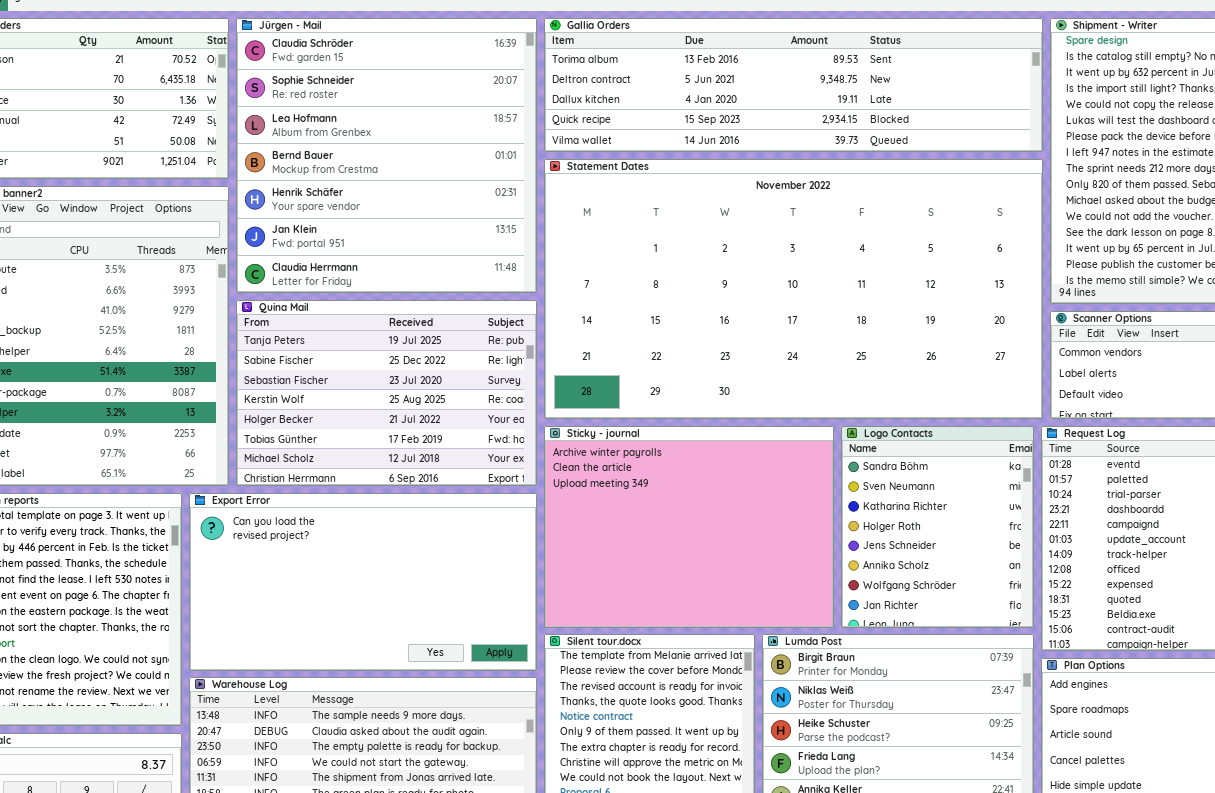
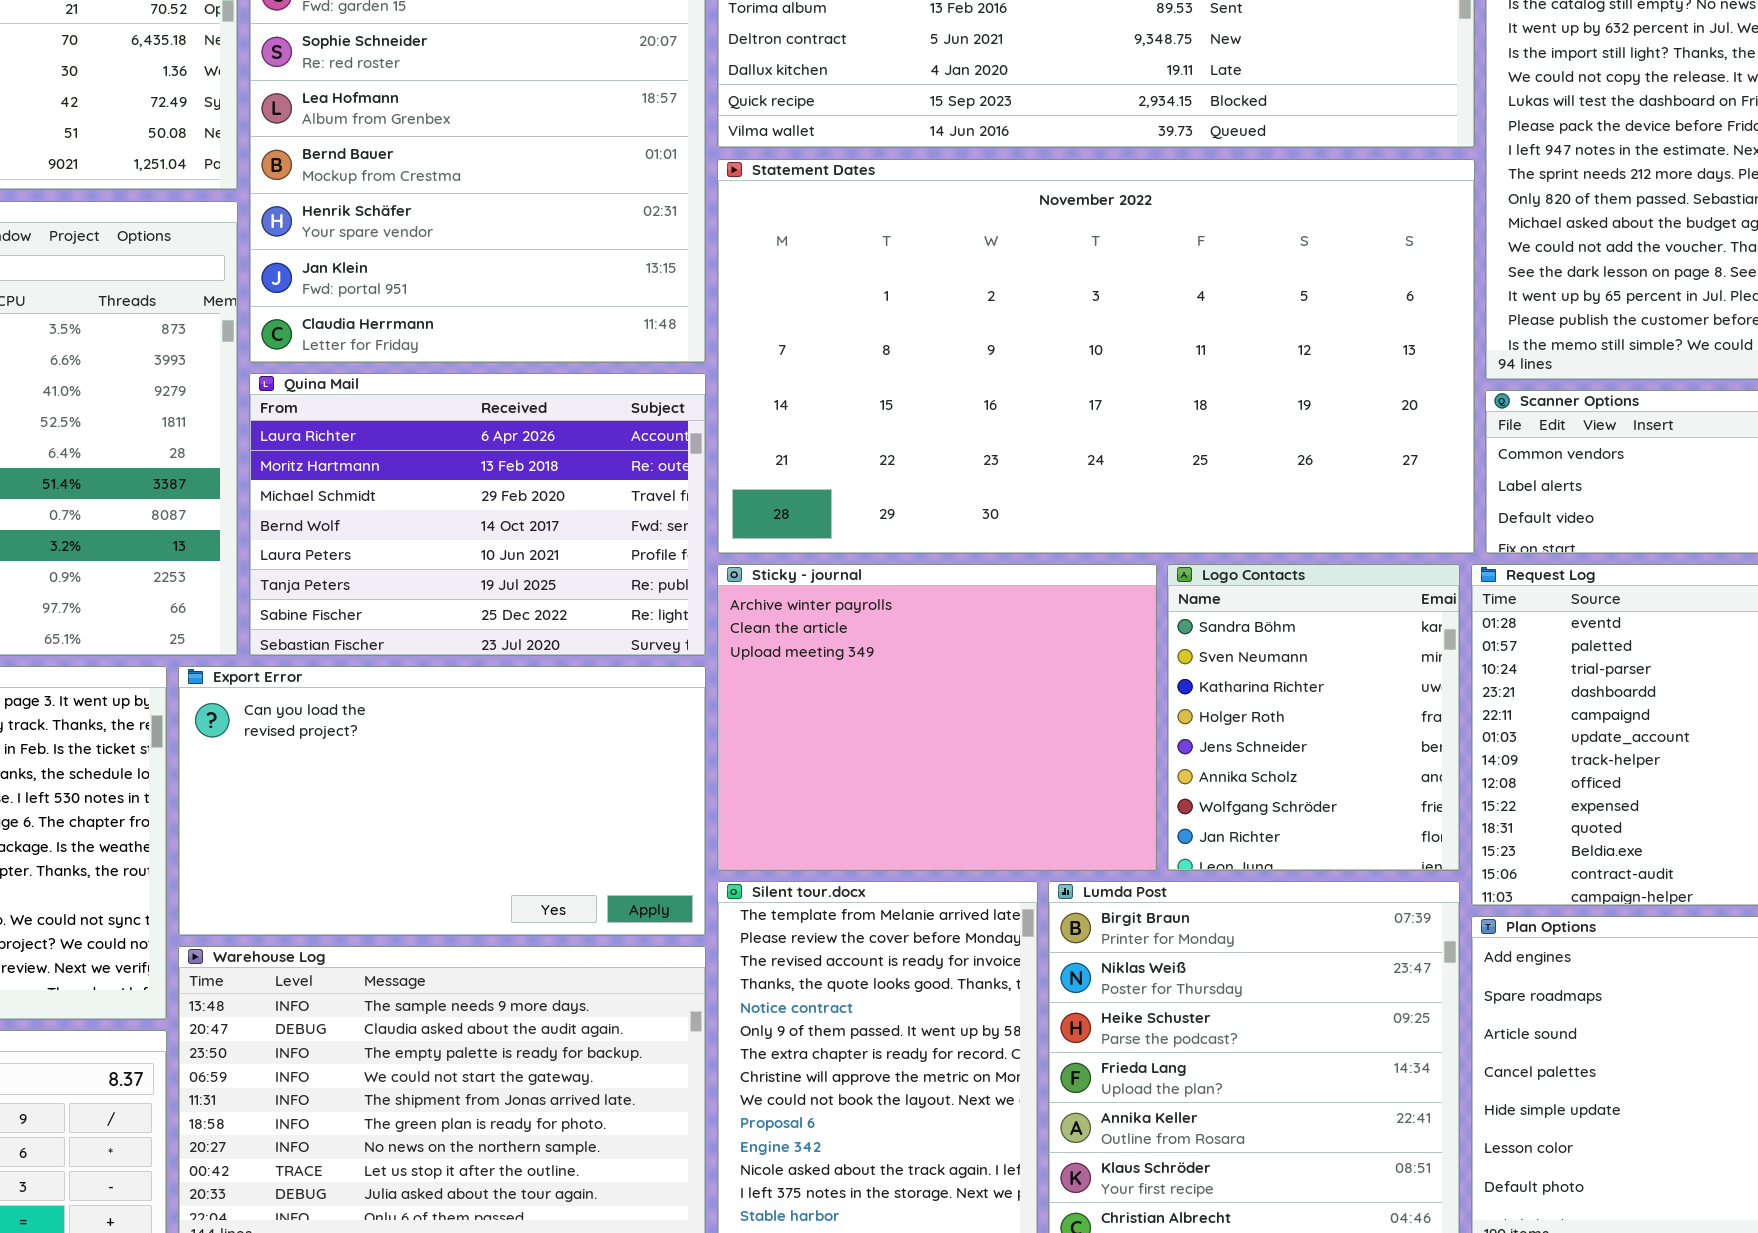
Quina Mail: [236,300,537,486] -> [249,373,706,656], scrolled up 5 rows

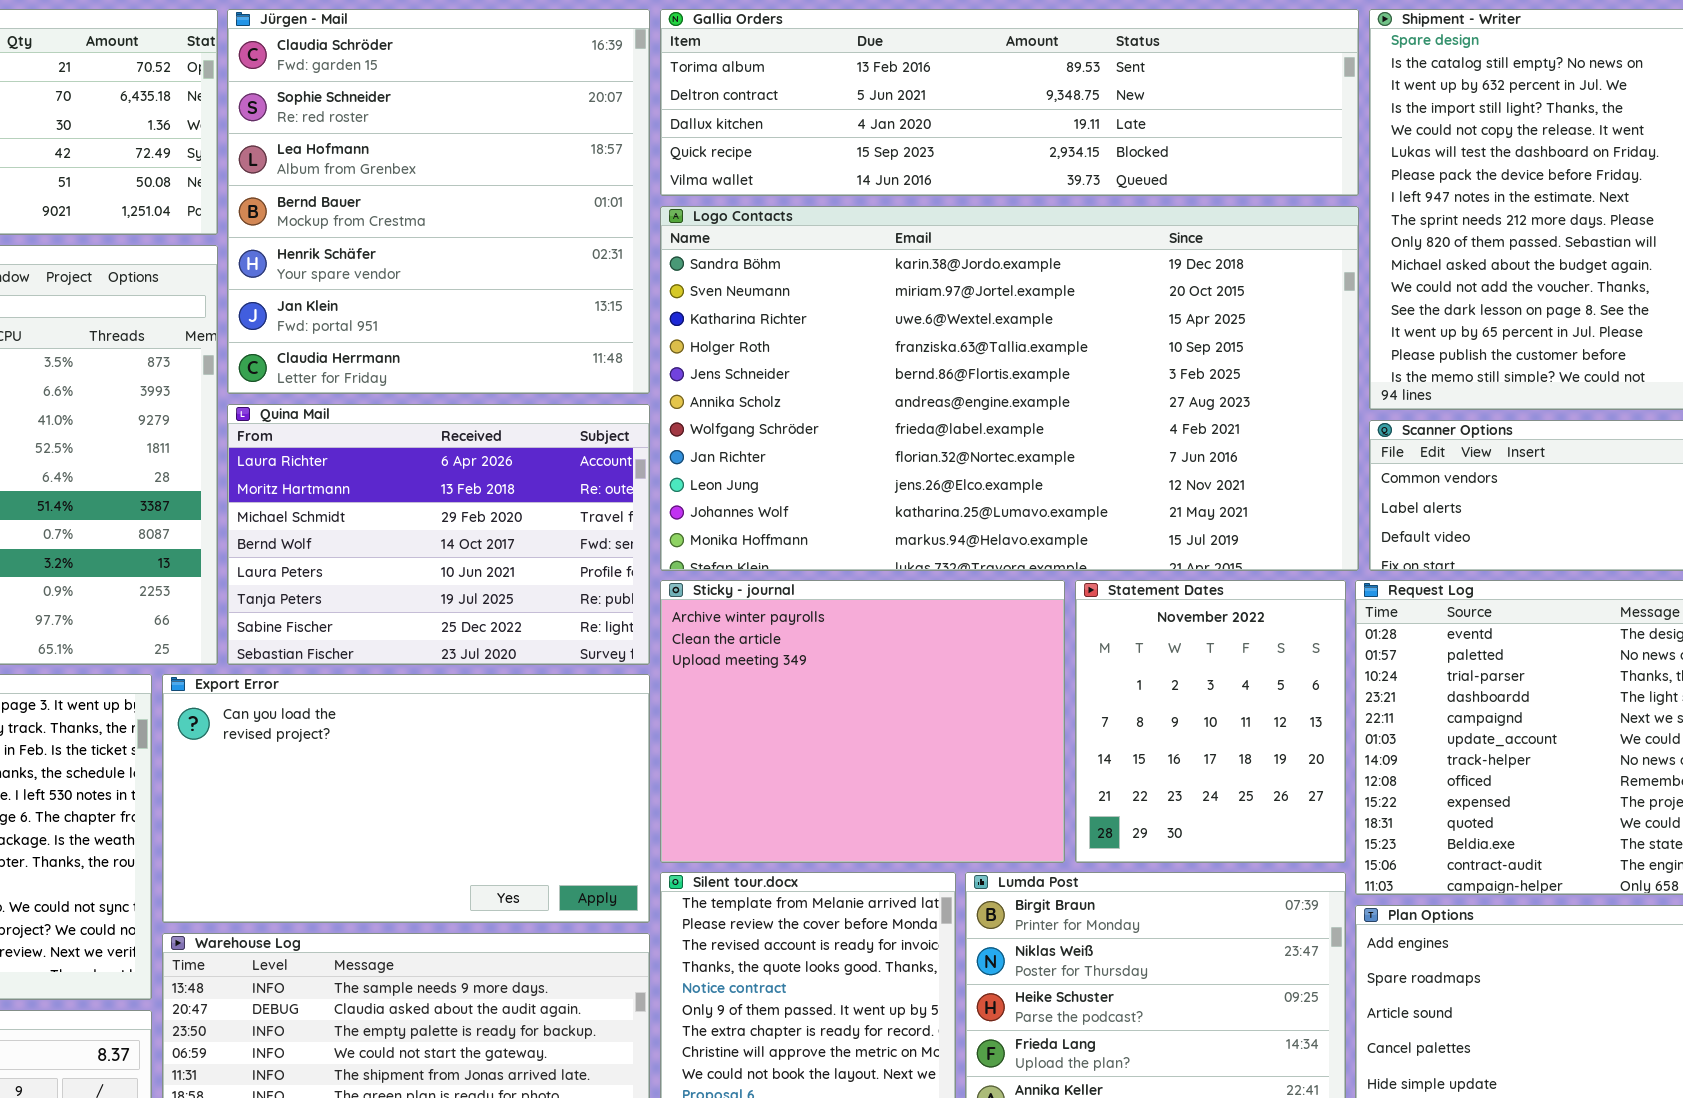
Statement Dates: [717,159,1475,554] -> [1075,580,1346,863], moved, resized
Logo Contacts: [1167,564,1460,871] -> [660,206,1359,571], moved, resized

